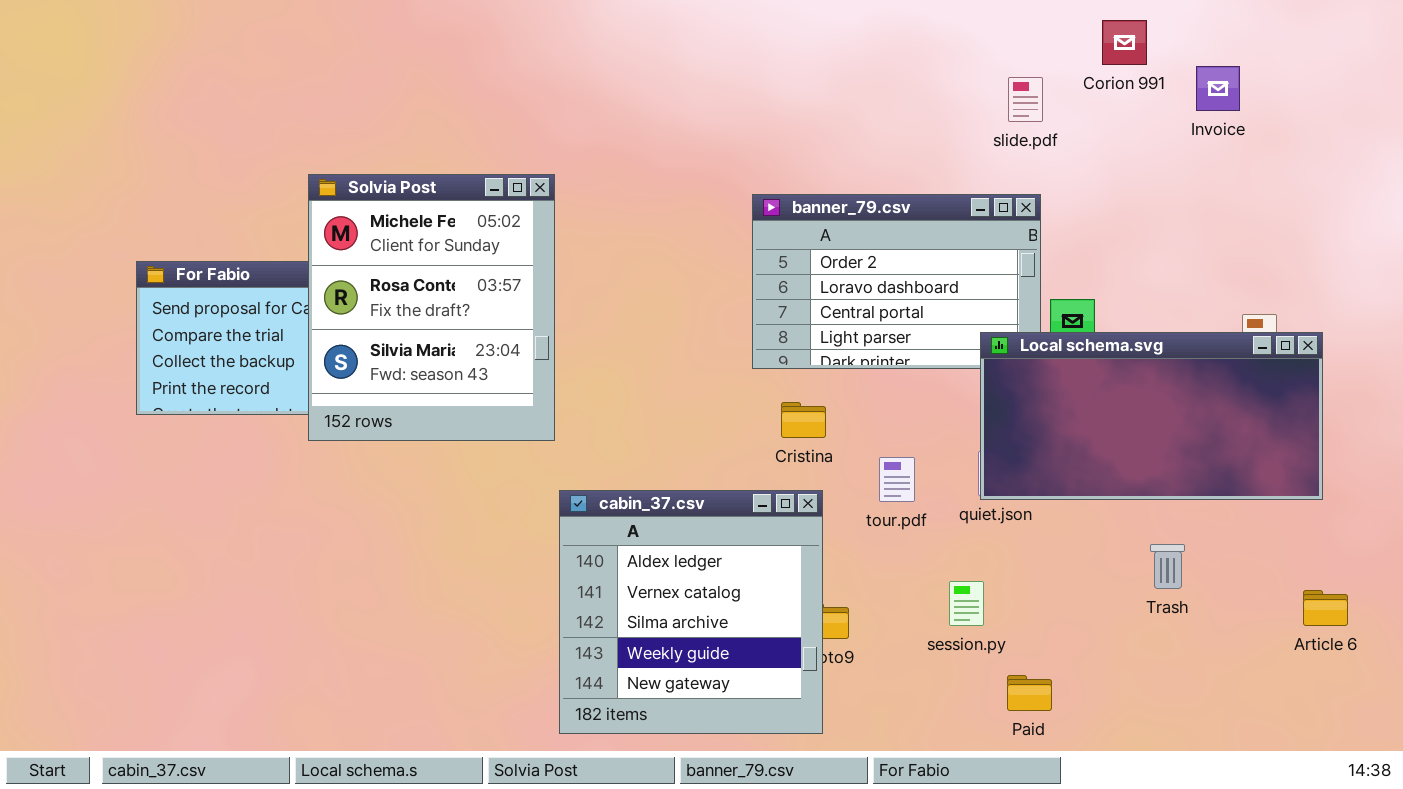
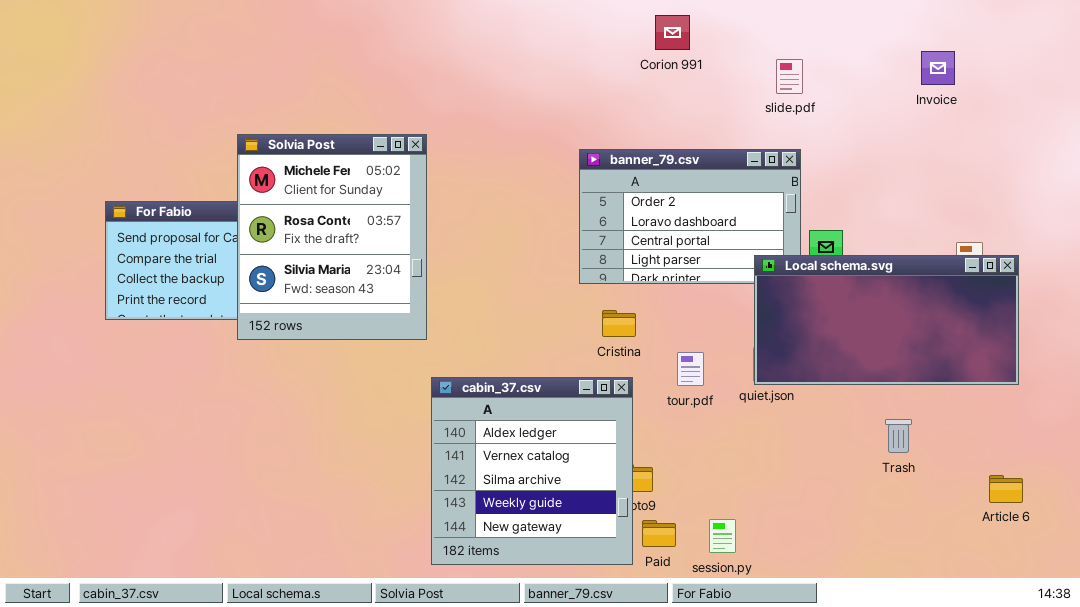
Corion 991: [1102,20,1147,65] -> [655,15,690,50], moved
session.py: [949,581,984,626] -> [709,519,736,553], moved
Article 6: [1303,590,1348,626] -> [989,475,1023,503], moved
Paid: [1007,675,1052,711] -> [642,520,676,547], moved

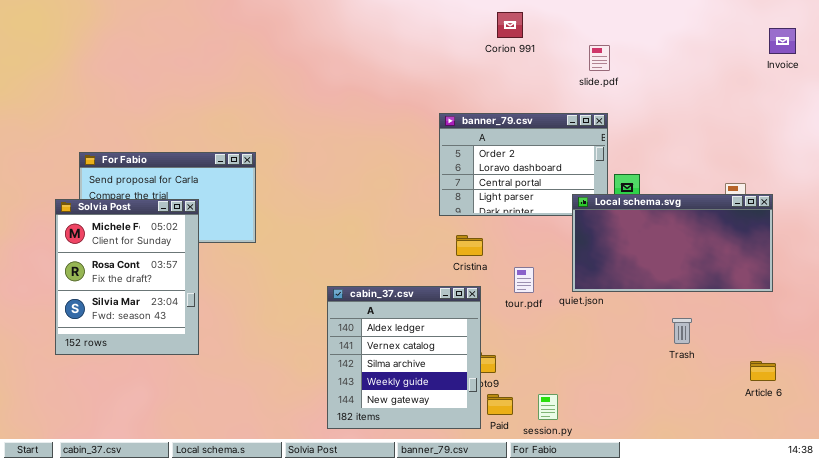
Invoice: [921,51,955,85] -> [769,28,796,54], moved
Solvia Post: [237,134,427,340] -> [55,199,199,355], moved

